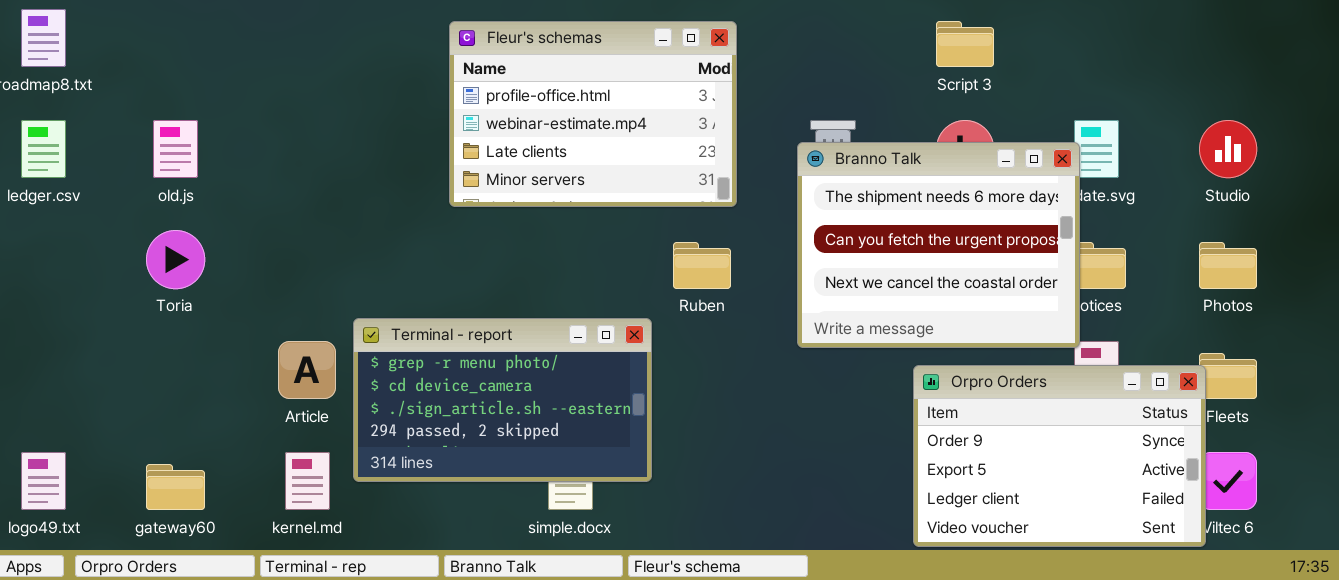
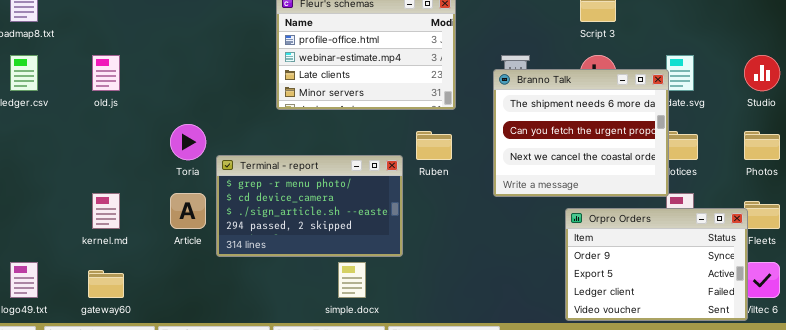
Toria: [146,230,205,289] -> [170,124,206,160], moved
Terminal - report: [353,318,652,482] -> [216,155,403,257], moved
kernel.md: [285,452,330,510] -> [92,193,120,229], moved

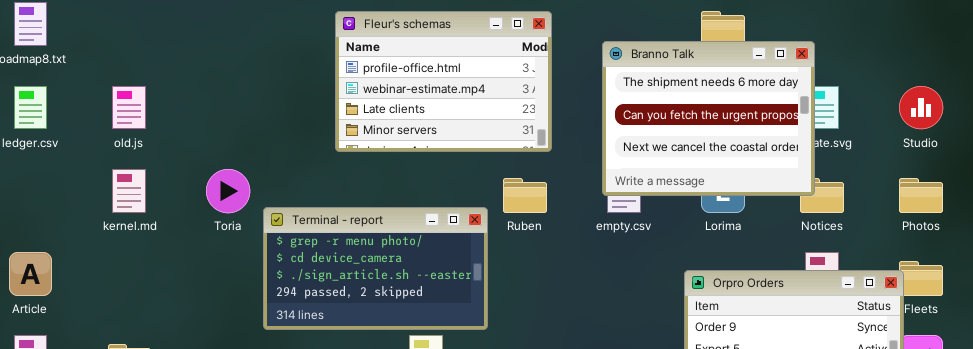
Branno Talk: [493,69,669,197] -> [602,41,815,196], moved
kernel.md: [92,193,120,229] -> [112,169,146,213], moved
Article: [170,193,206,229] -> [9,252,52,296], moved

